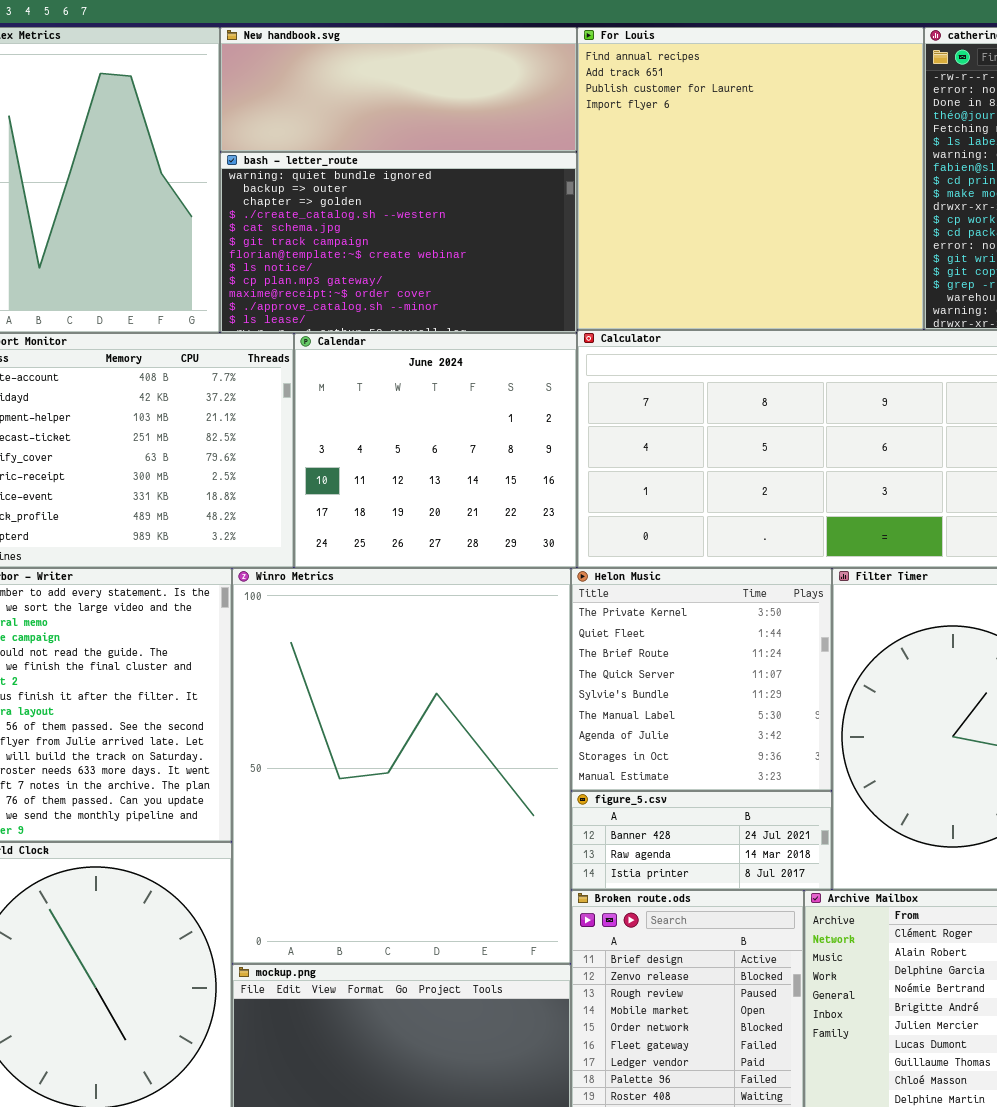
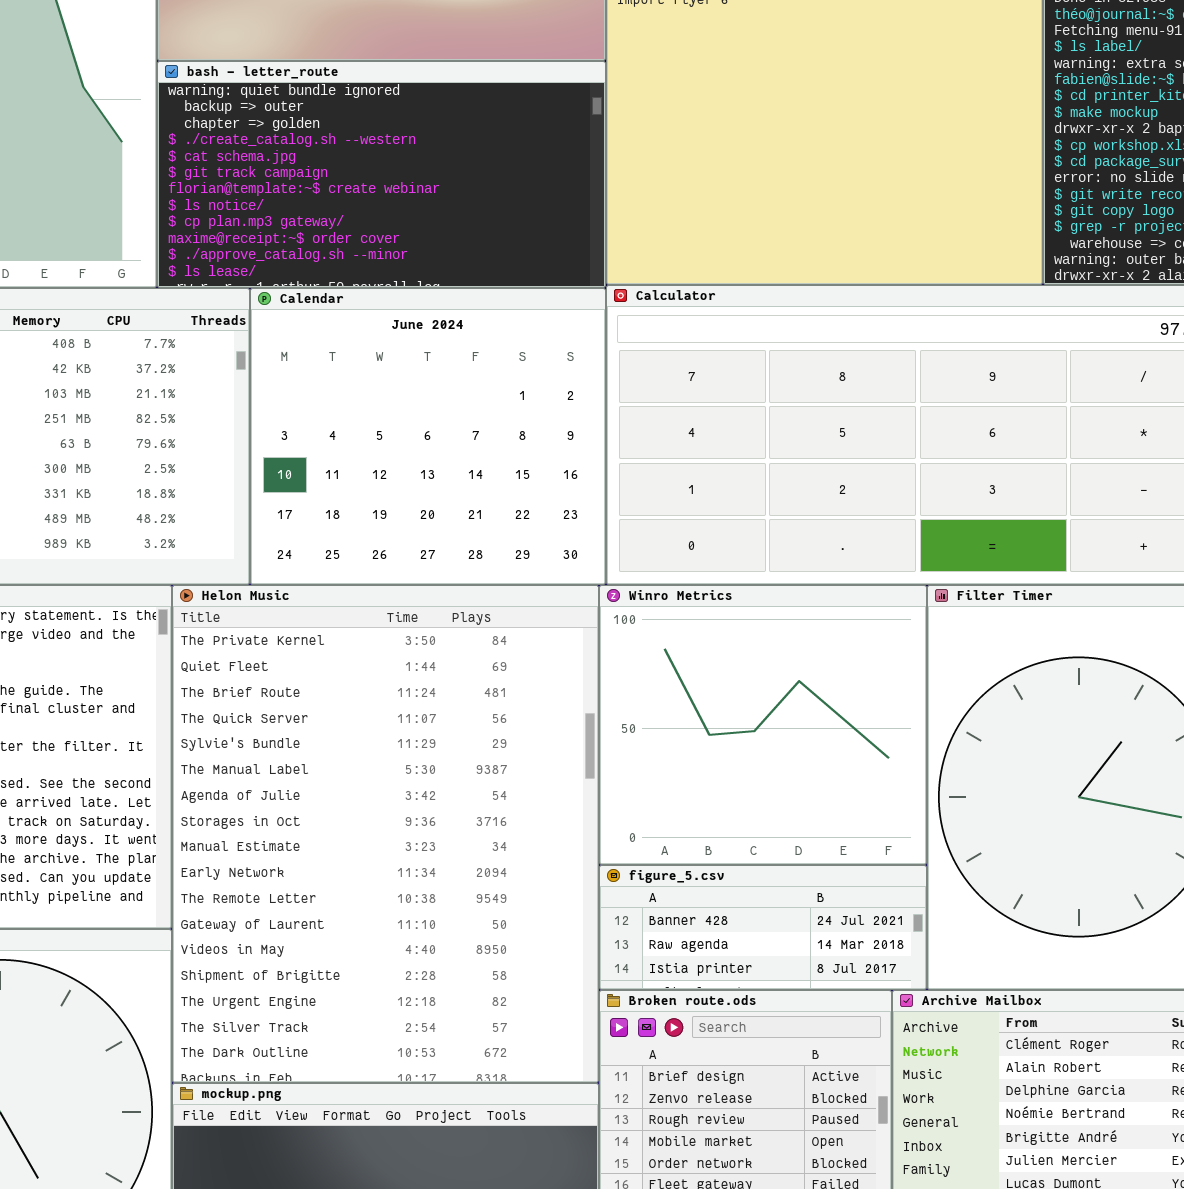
Winro Metrics: [232,568,571,964] -> [599,585,927,865], moved, resized
Helon Music: [571,568,832,791] -> [172,585,599,1083], moved, resized

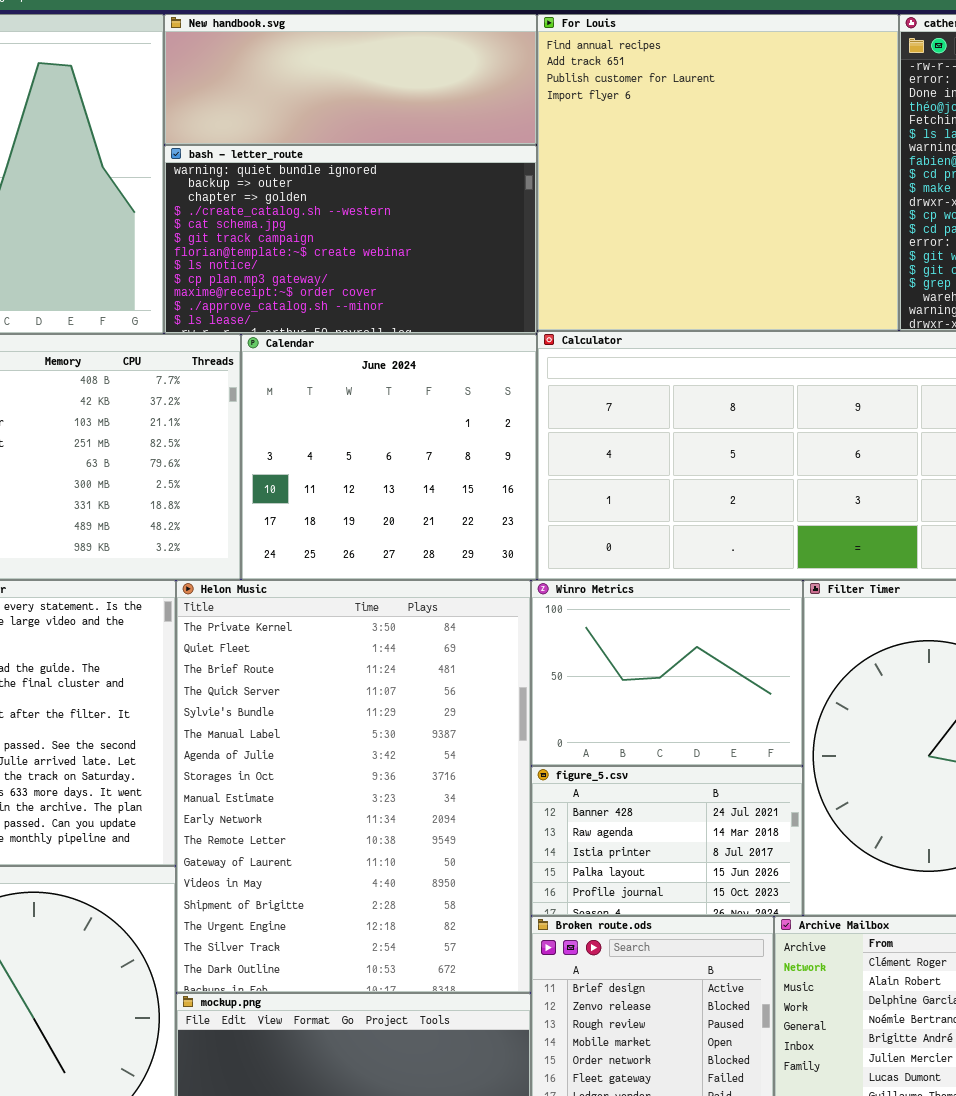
Winro Metrics: [599,585,927,865] -> [531,580,803,766], resized
figure_5.csv: [599,865,927,990] -> [531,766,803,916], resized

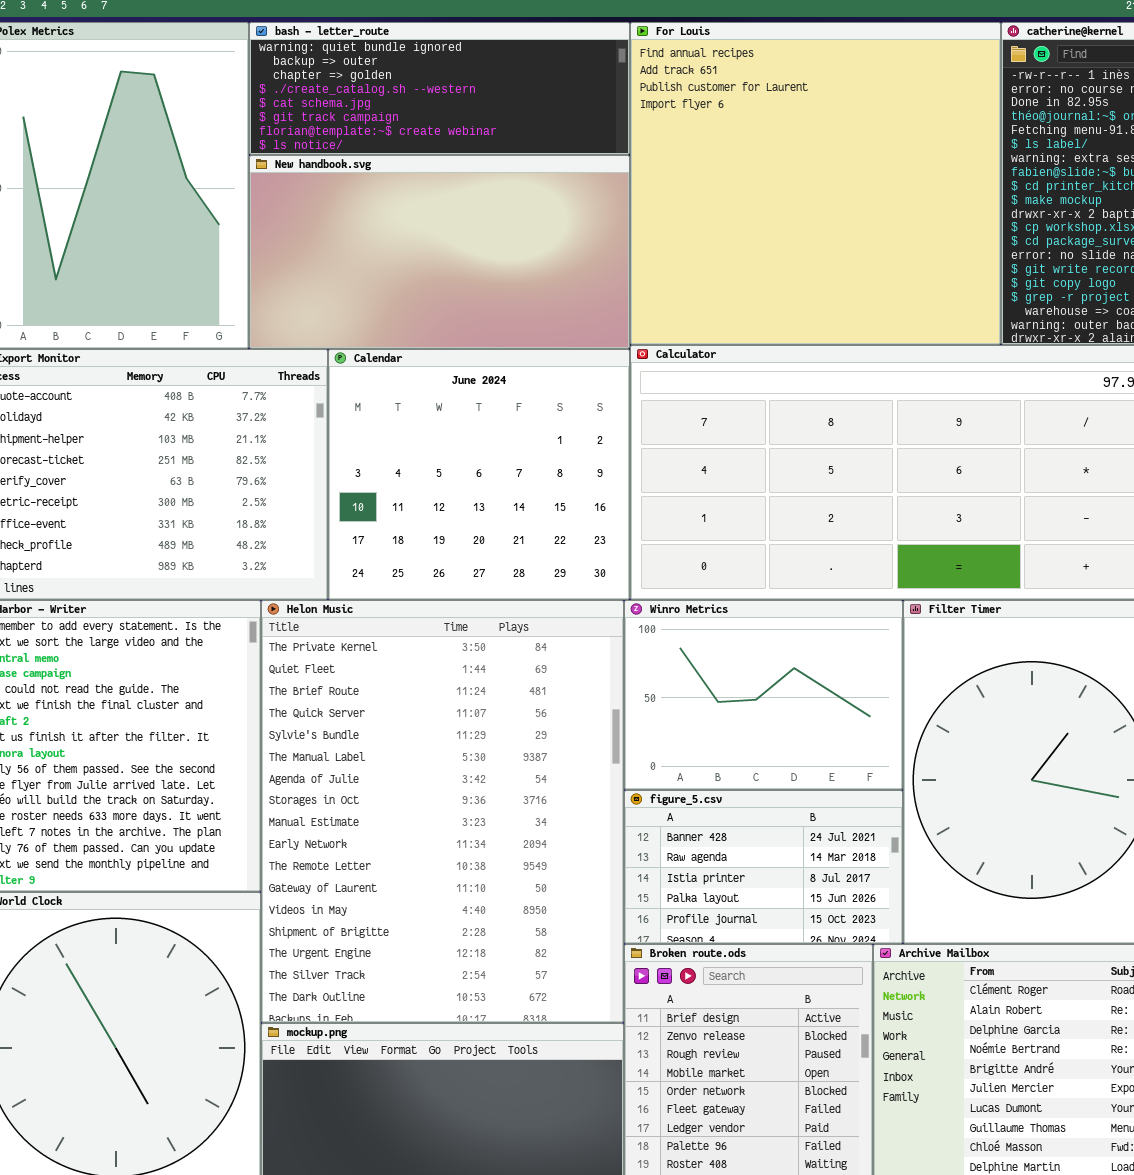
New handbook.svg: [164,14,537,145] -> [249,155,630,349], moved, resized
bash - letter_route: [164,145,537,334] -> [249,22,630,155], moved, resized

